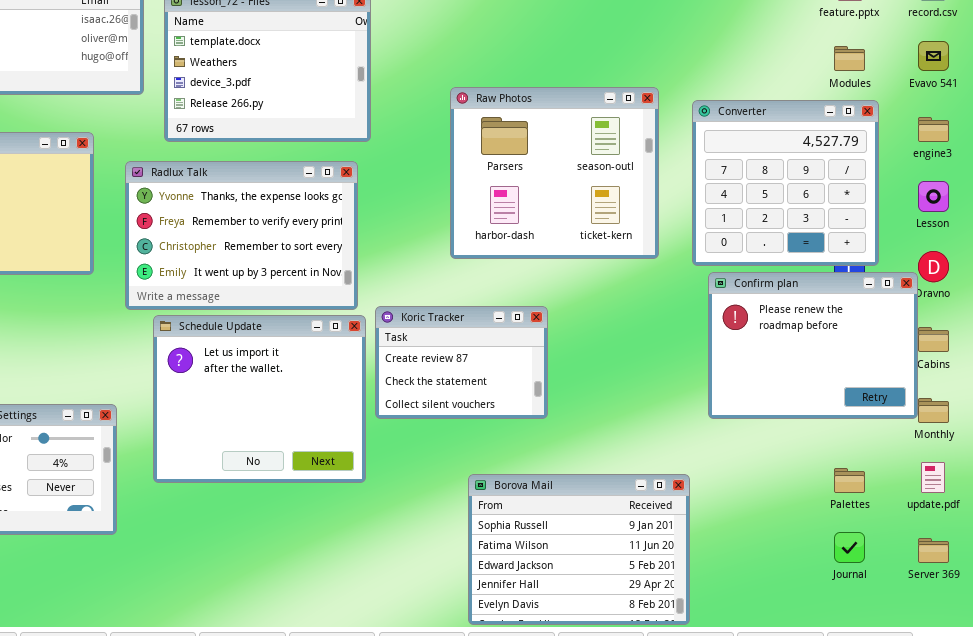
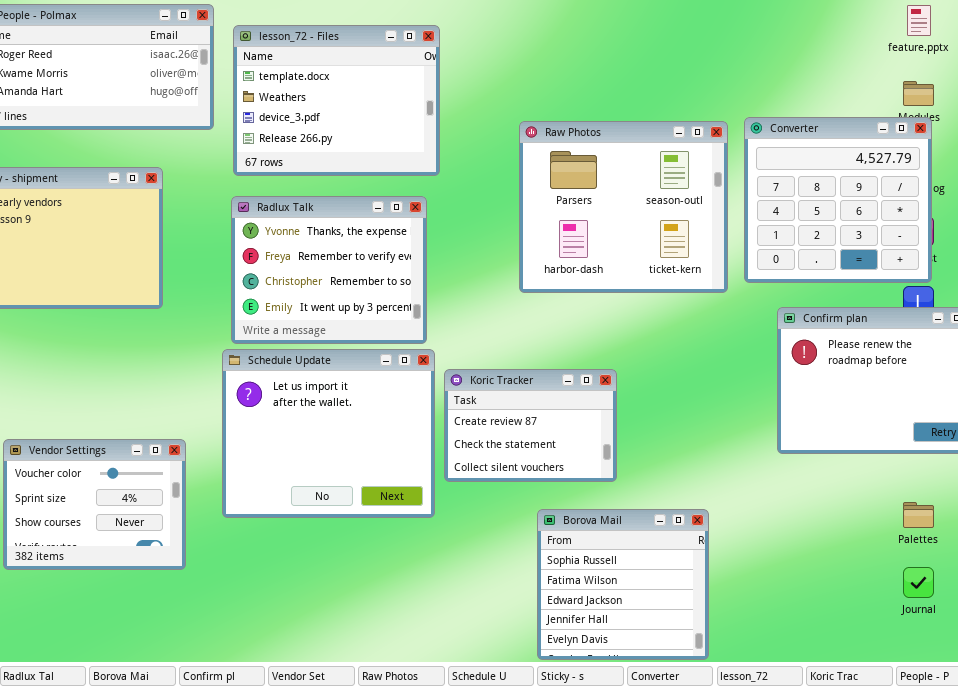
Converter: [692,100,879,266] -> [744,117,932,283], moved
Radlux Talk: [125,161,358,310] -> [231,196,427,344], resized
Koric Tracker: [375,306,548,419] -> [444,369,617,482], moved
Borova Mail: [468,474,690,625] -> [537,509,709,660], resized

